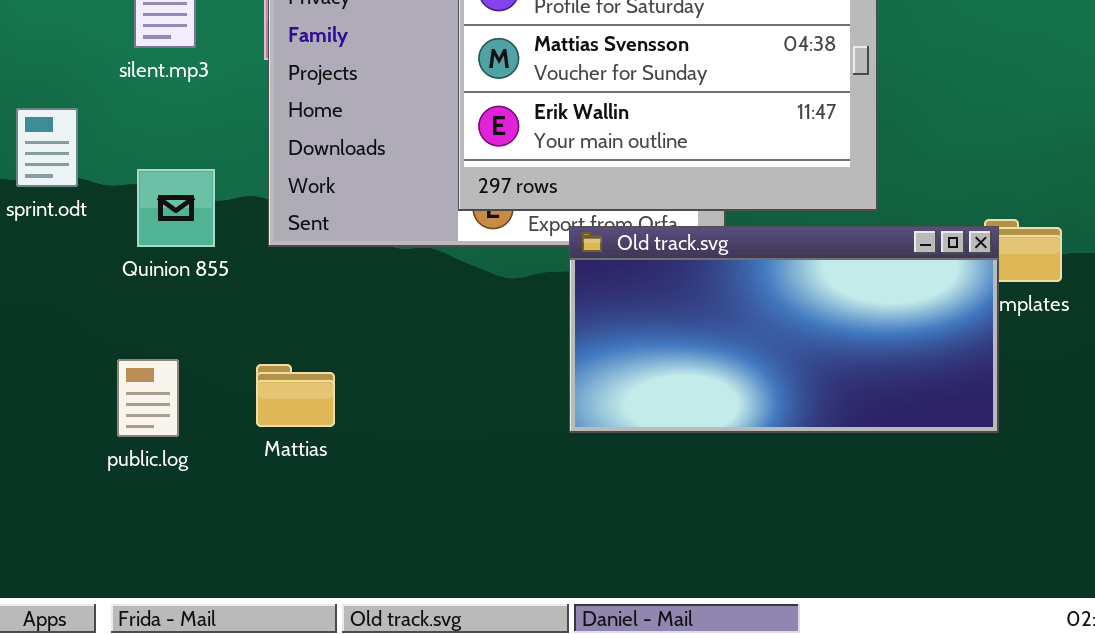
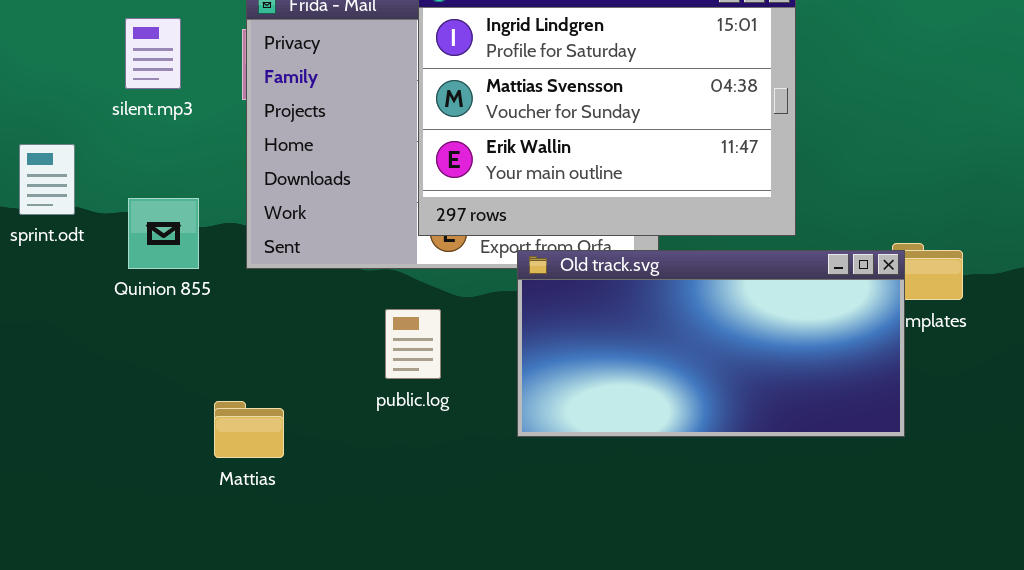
public.log: [117,359,179,437] -> [385,309,441,379], moved
Mattias: [256,364,335,427] -> [214,401,284,458], moved

